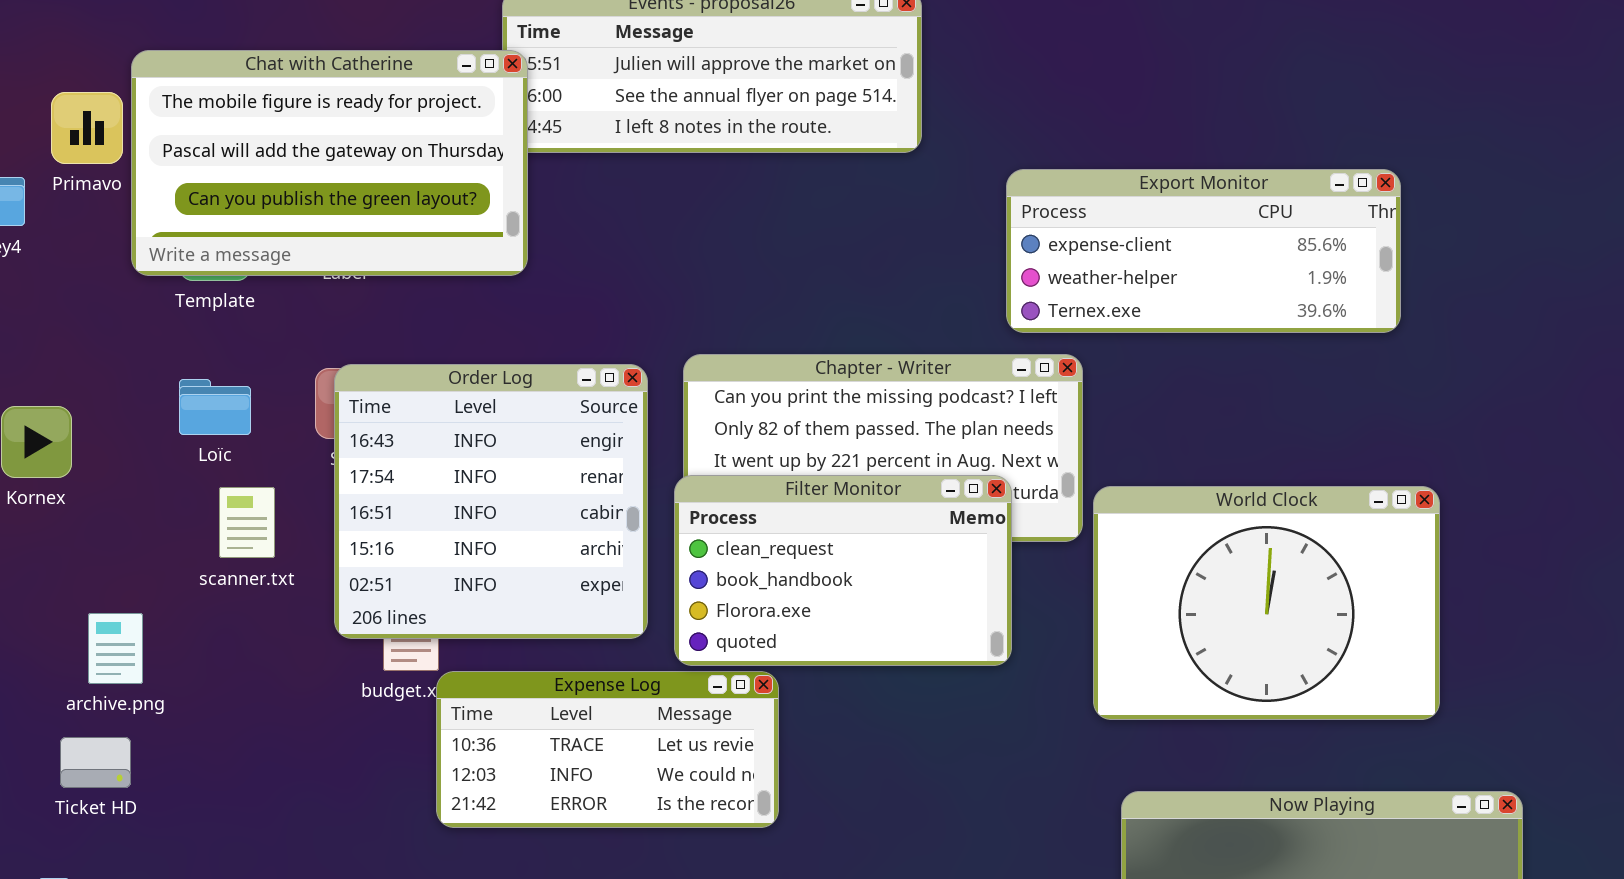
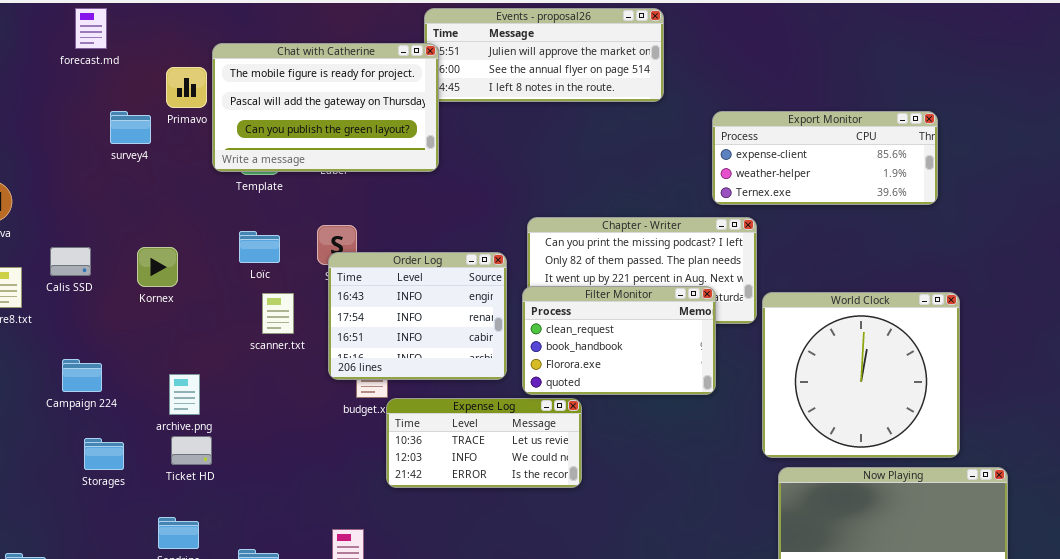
Order Log: [334,364,648,639] -> [328,252,507,380], resized
World Clock: [1093,486,1440,720] -> [762,292,960,458], resized
archive.png: [88,613,143,684] -> [169,374,200,415], moved

